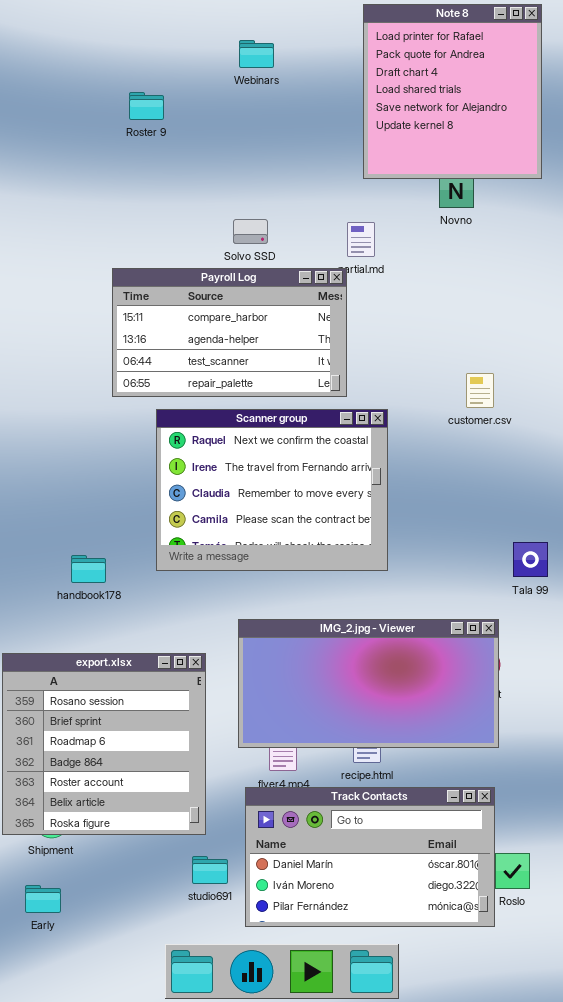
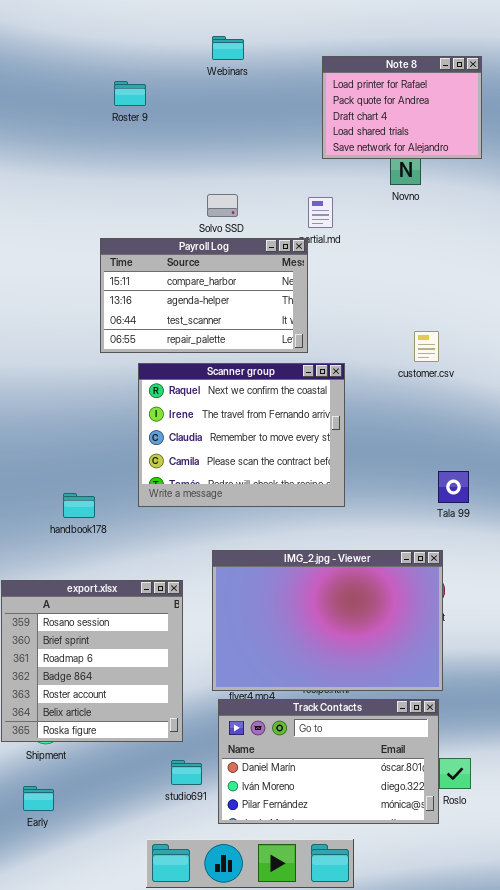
Note 8: [363,4,542,179] -> [322,56,482,159], resized
Tala 99: [513,542,548,577] -> [438,471,469,503], moved
IMG_2.jpg - Viewer: [238,619,499,748] -> [212,550,443,691], resized

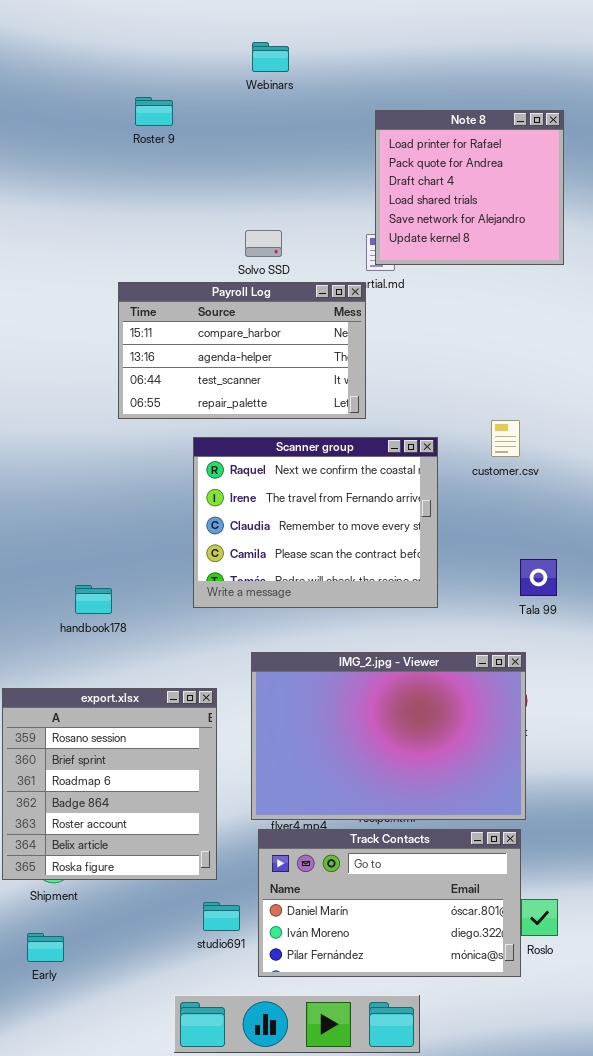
Note 8: [322,56,482,159] -> [375,110,564,265], moved, resized
customer.csv: [414,331,439,362] -> [491,420,520,457], moved
Scanner group: [138,363,345,507] -> [193,437,438,608], moved

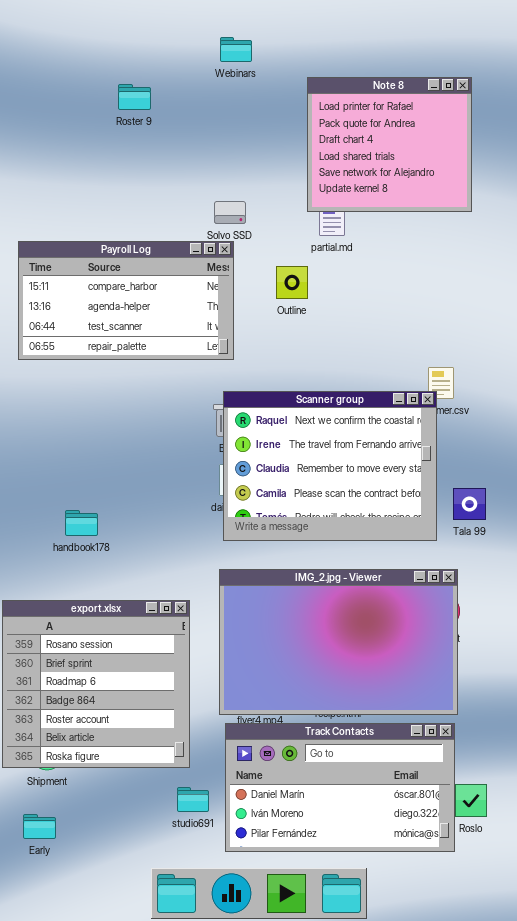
Note 8: [375,110,564,265] -> [307,77,472,212], moved
Payroll Log: [118,282,366,419] -> [18,241,234,360], moved
Scanner group: [193,437,438,608] -> [223,391,437,541], moved

